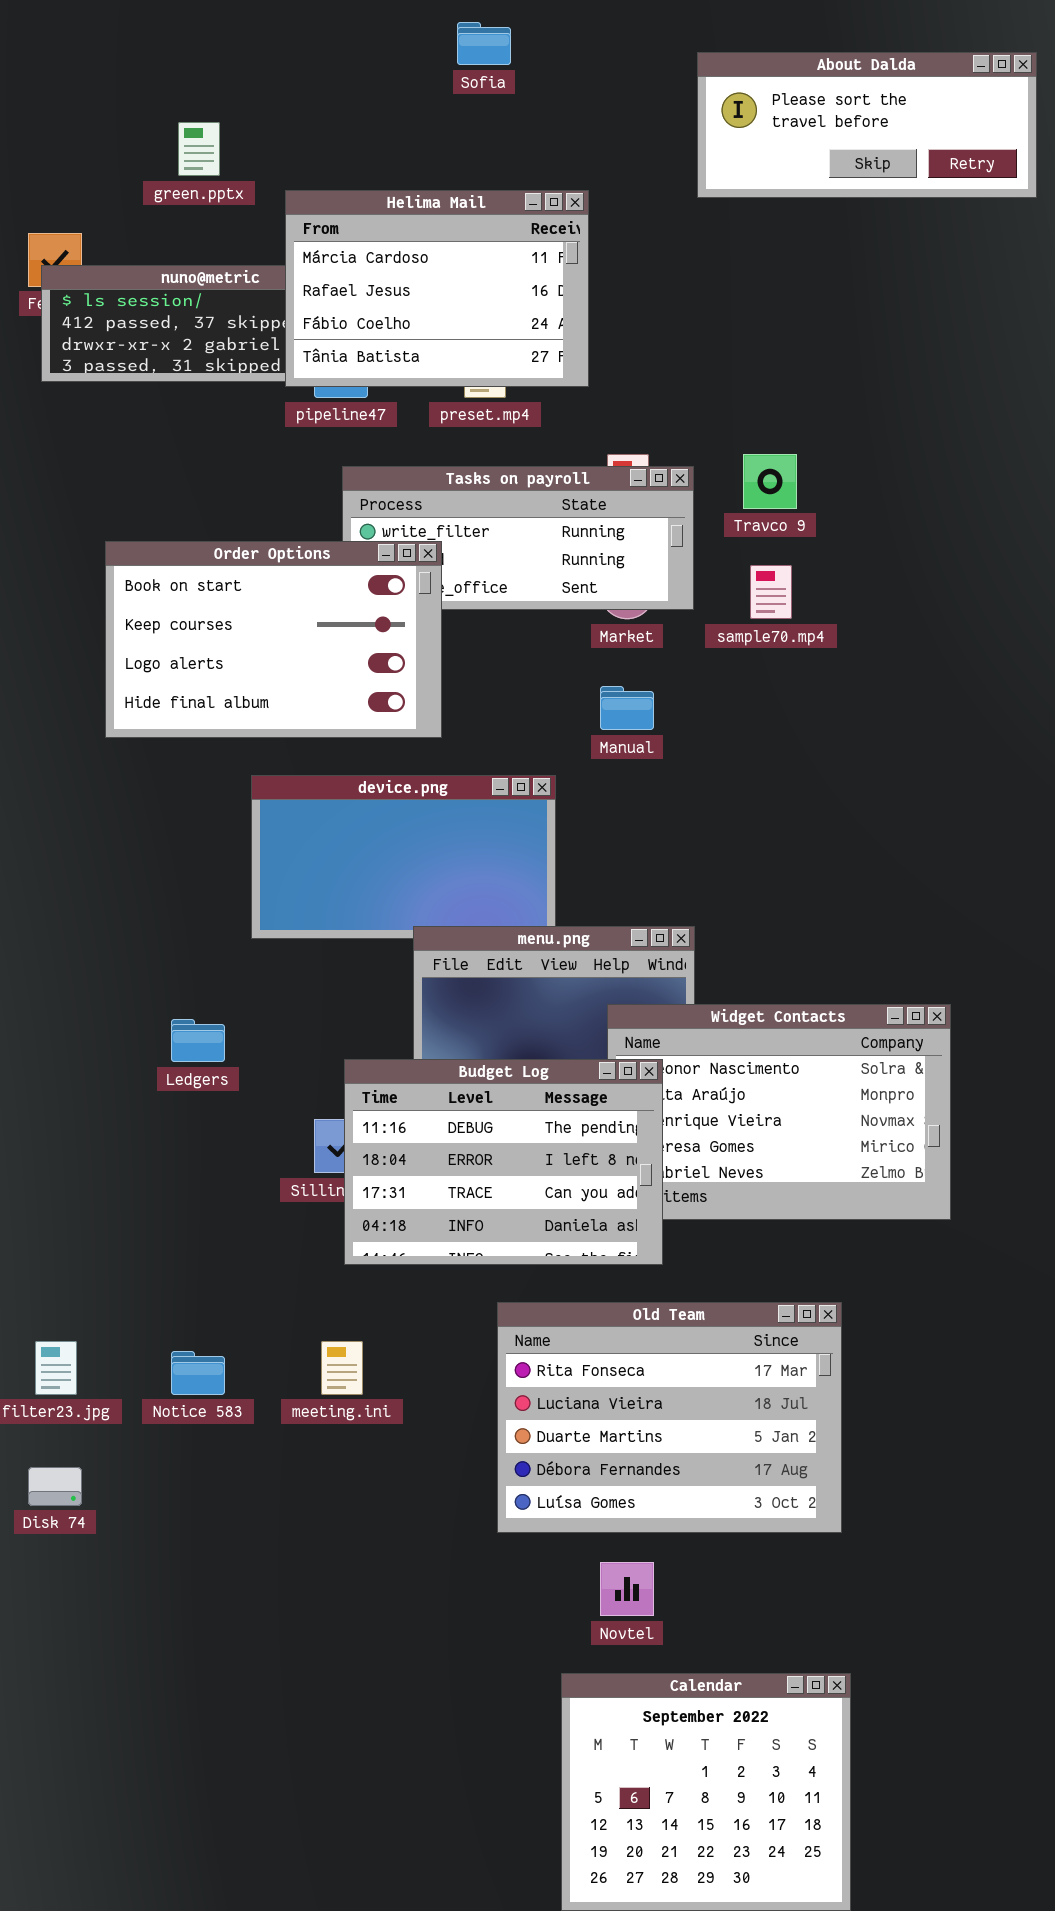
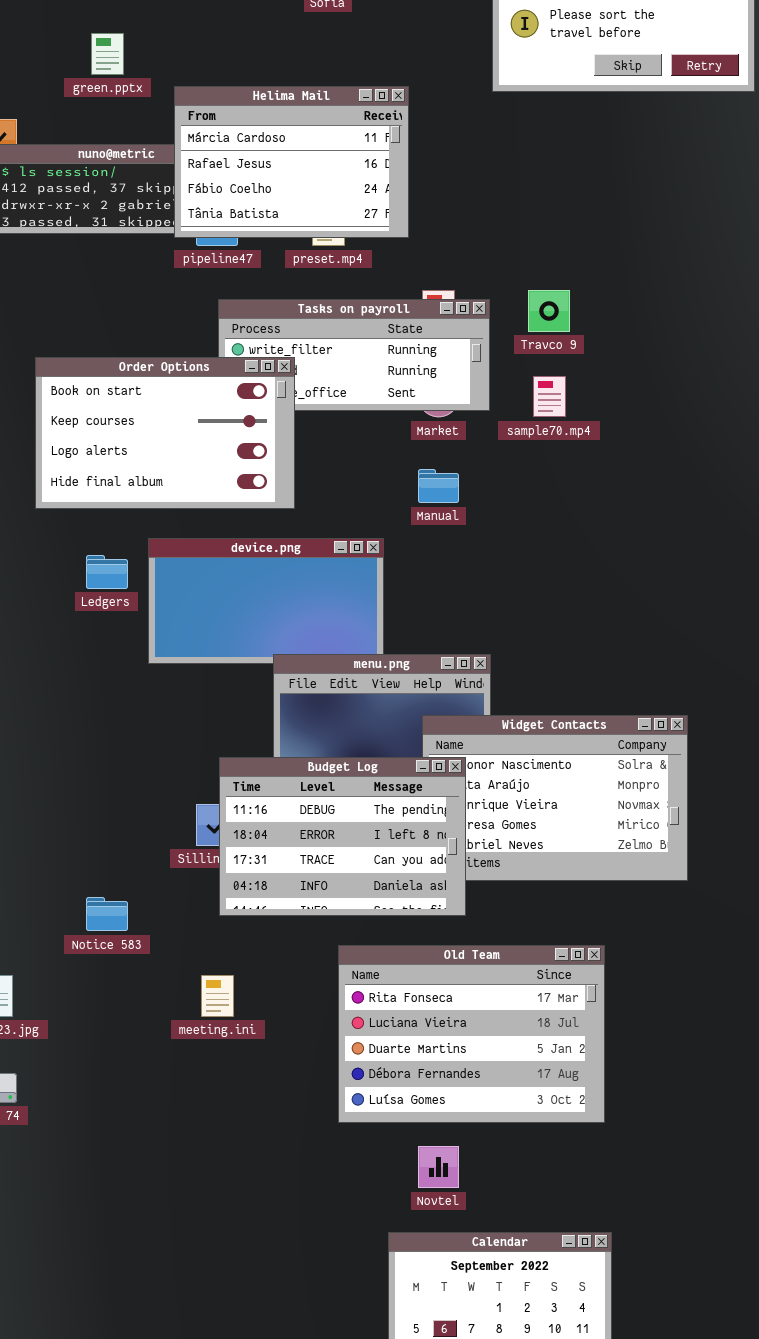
Ledgers: [171,1019,225,1062] -> [86,555,128,589], moved
Notice 583: [171,1351,225,1395] -> [86,897,128,931], moved

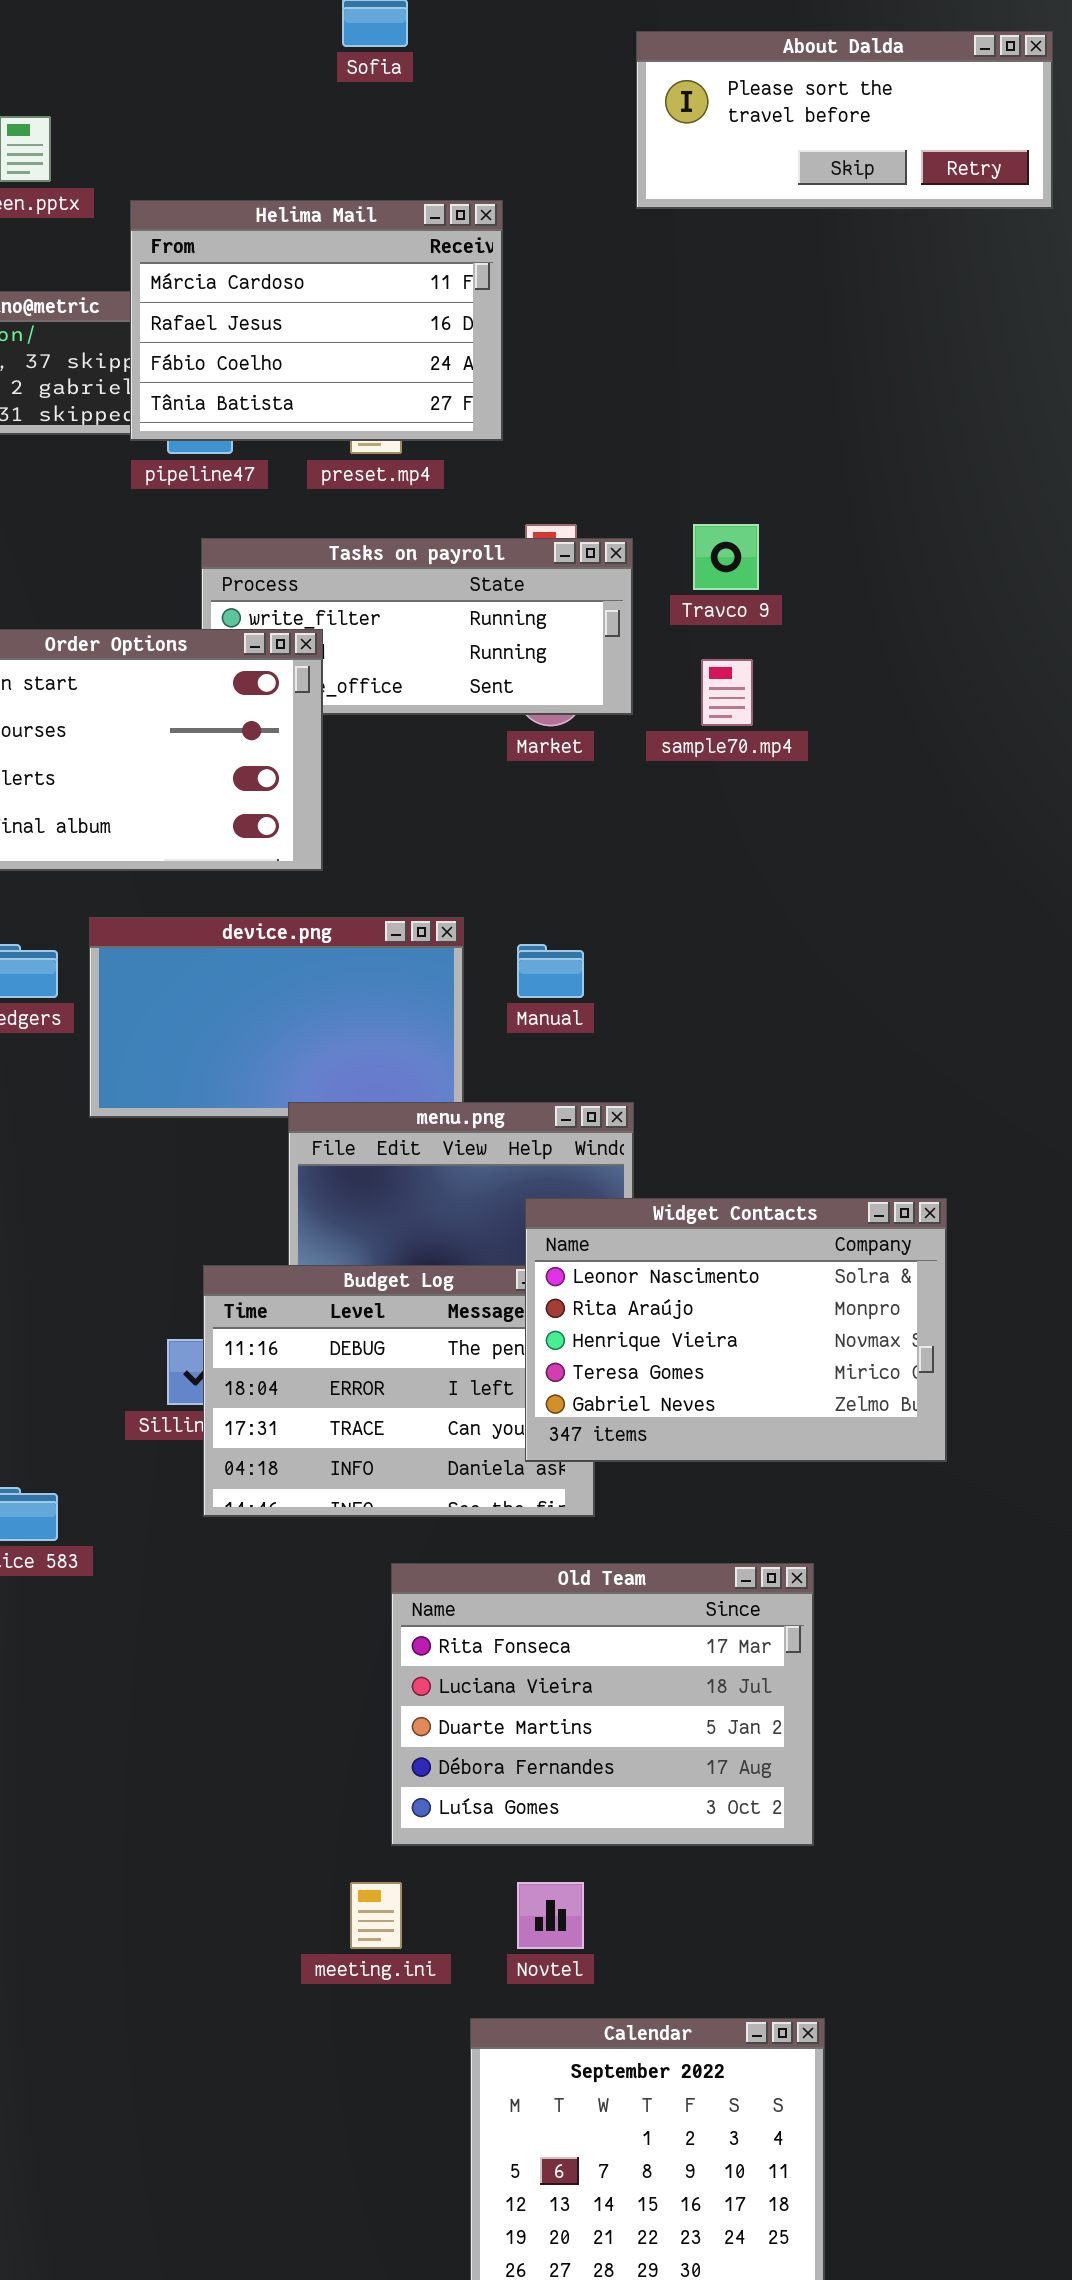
Manual: [418,469,459,503] -> [517,944,584,998], moved
Widget Contacts: [422,715,688,881] -> [525,1198,947,1462], raised
meeting.ini: [201,975,234,1017] -> [350,1882,402,1949], moved

